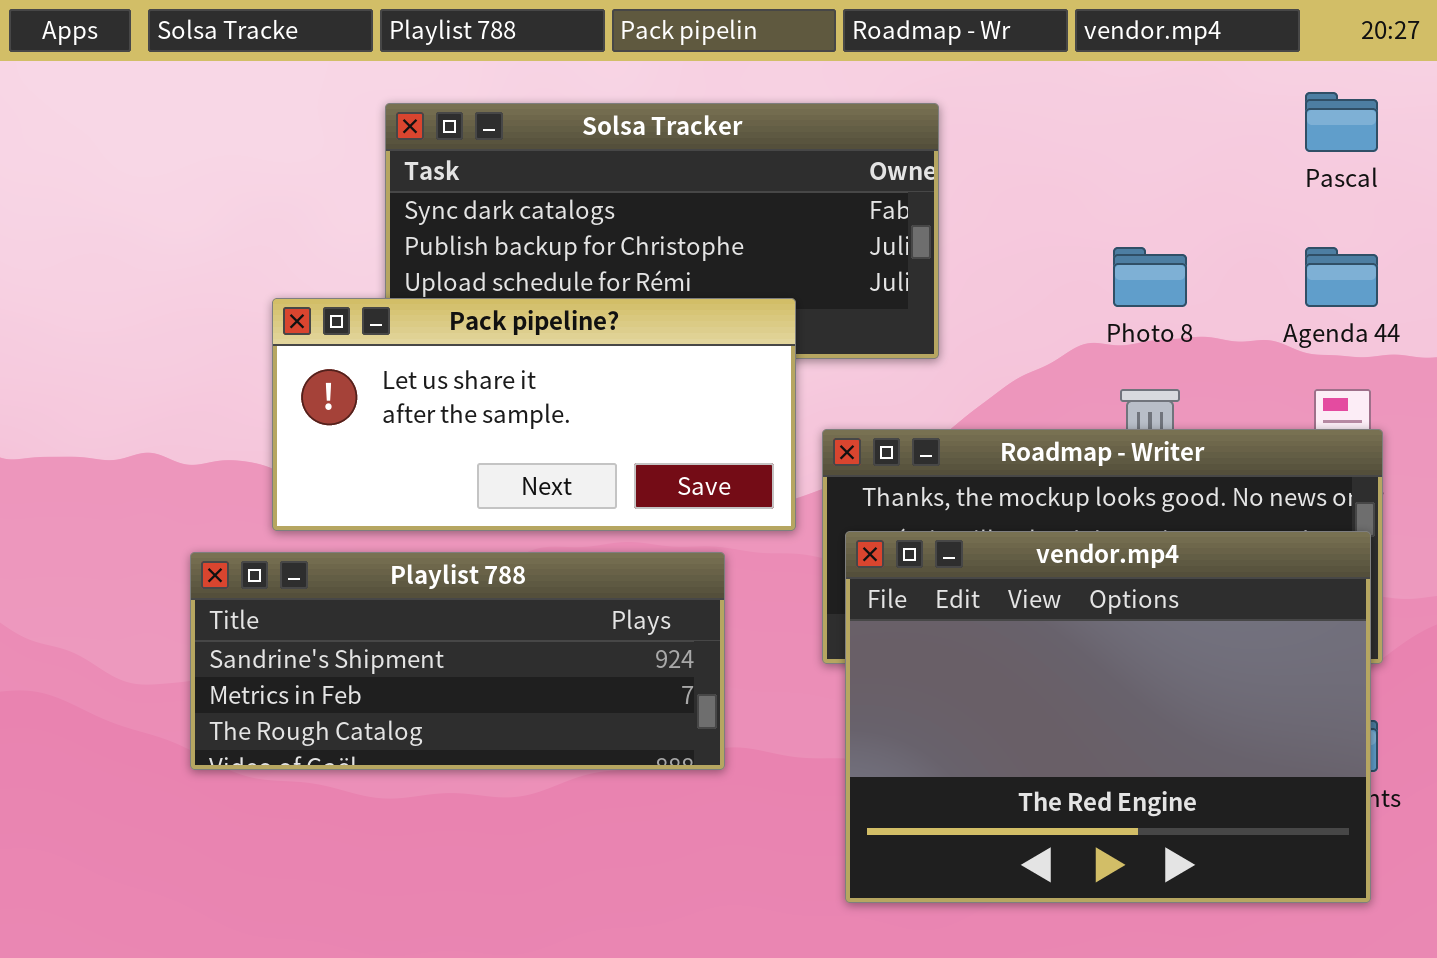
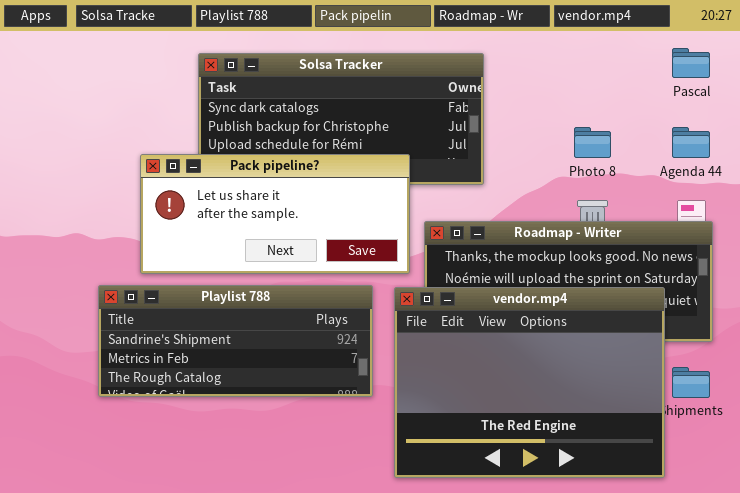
vendor.mp4: [845,531,1371,903] -> [394,287,665,478], moved

